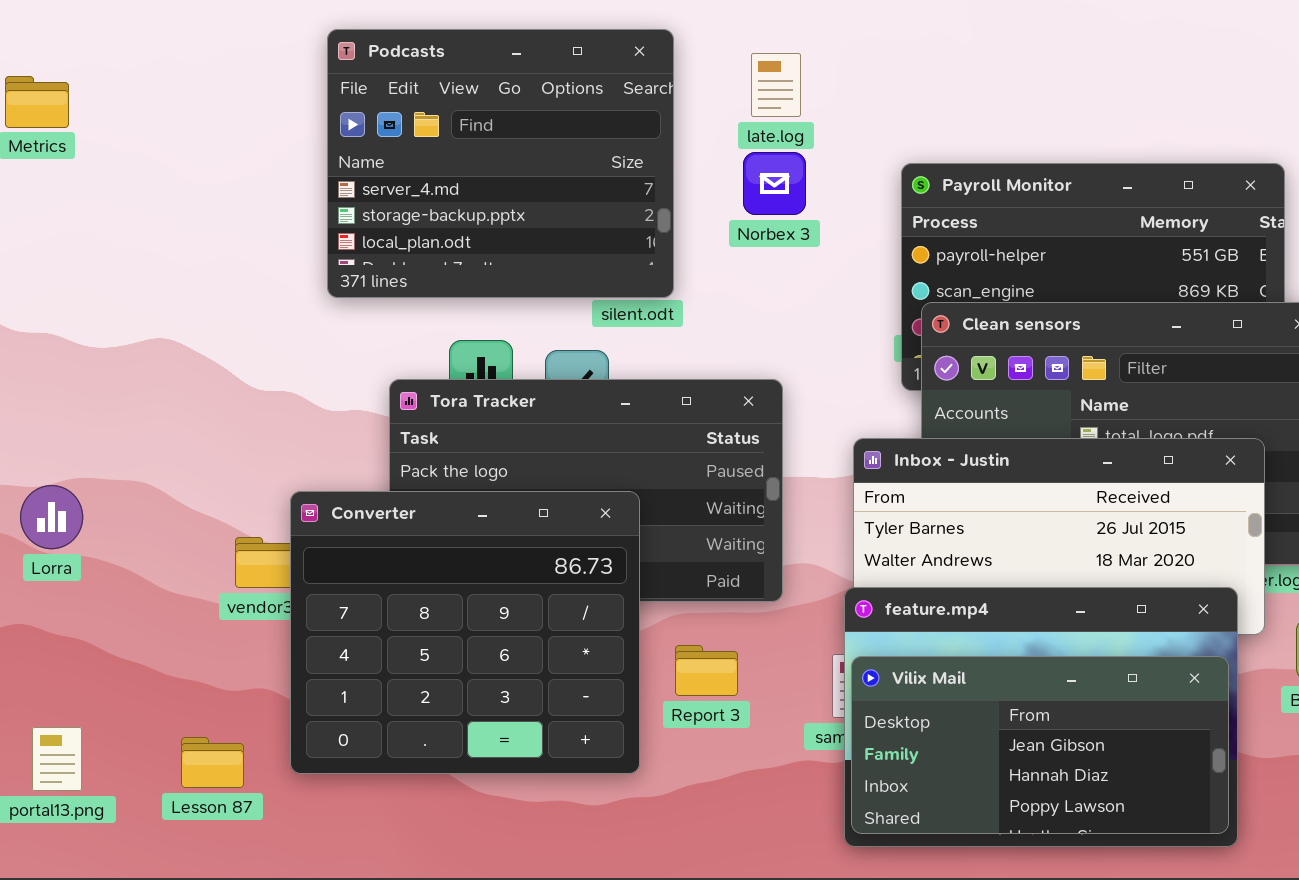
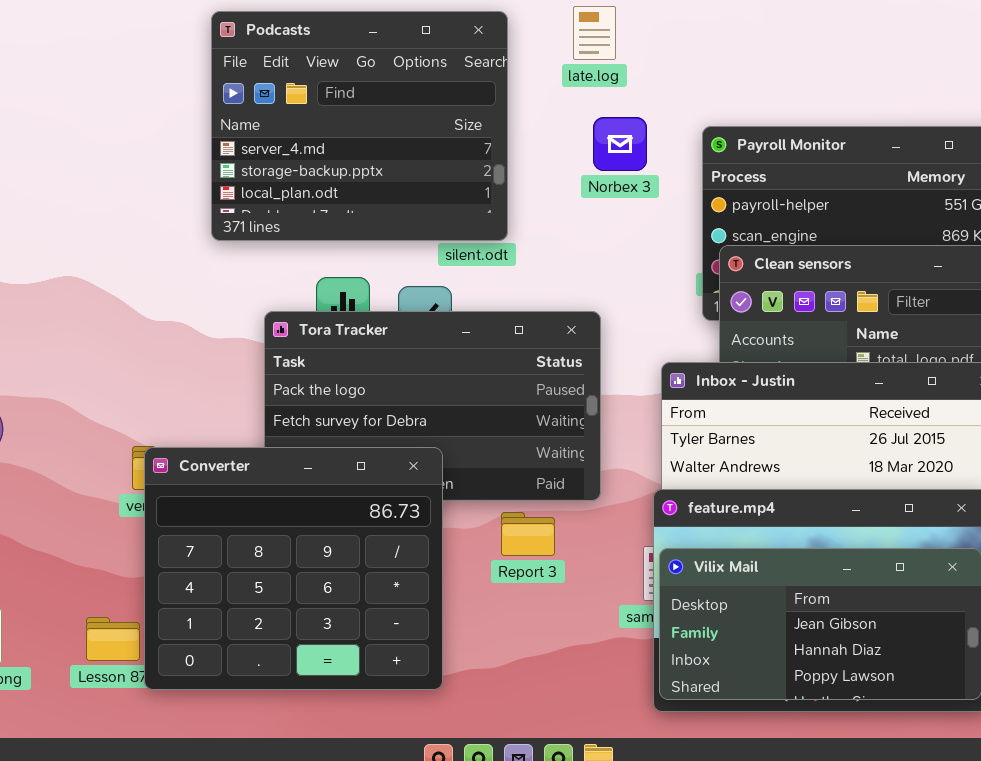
late.log: [751,53,801,117] -> [573,6,616,60], moved
Norbex 3: [743,152,806,215] -> [593,117,647,171], moved
Converter: [290,491,640,774] -> [144,447,443,690], moved
Report 3: [675,645,738,696] -> [501,512,555,556], moved

